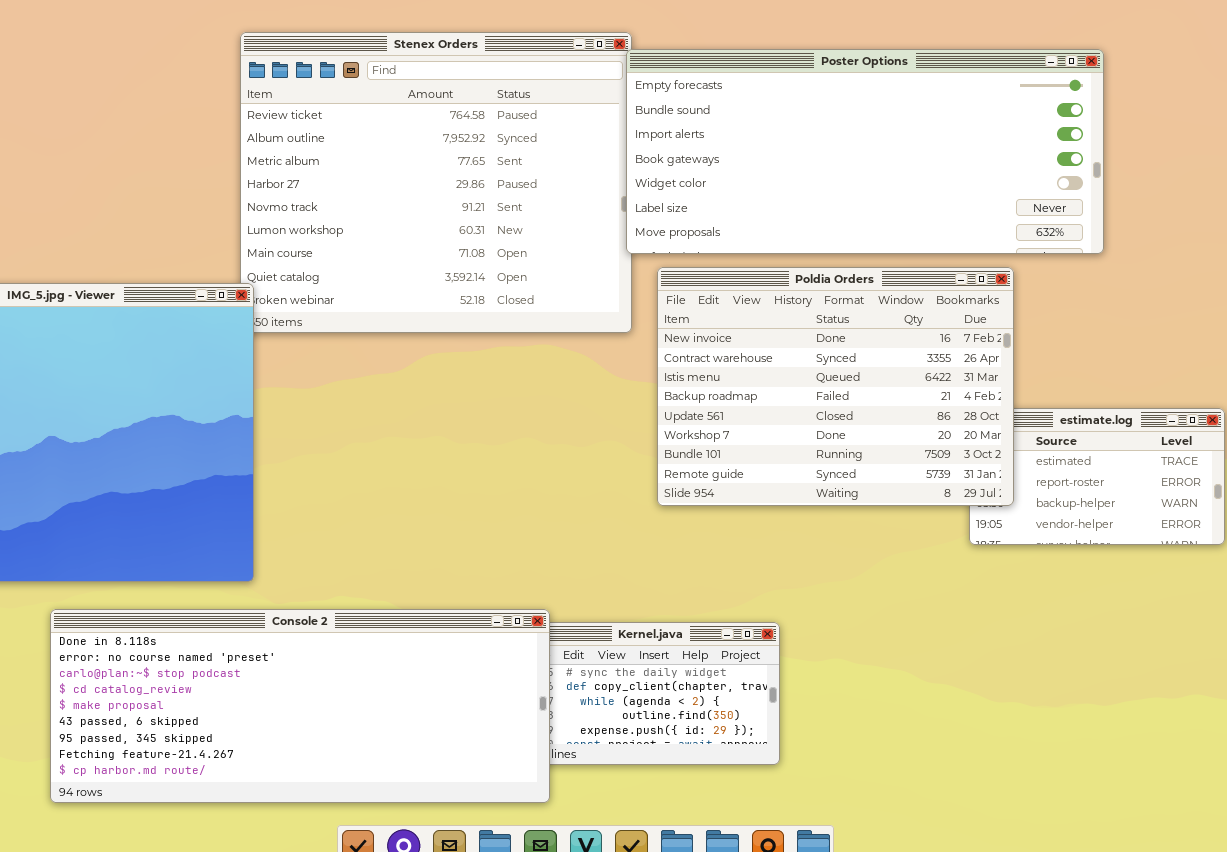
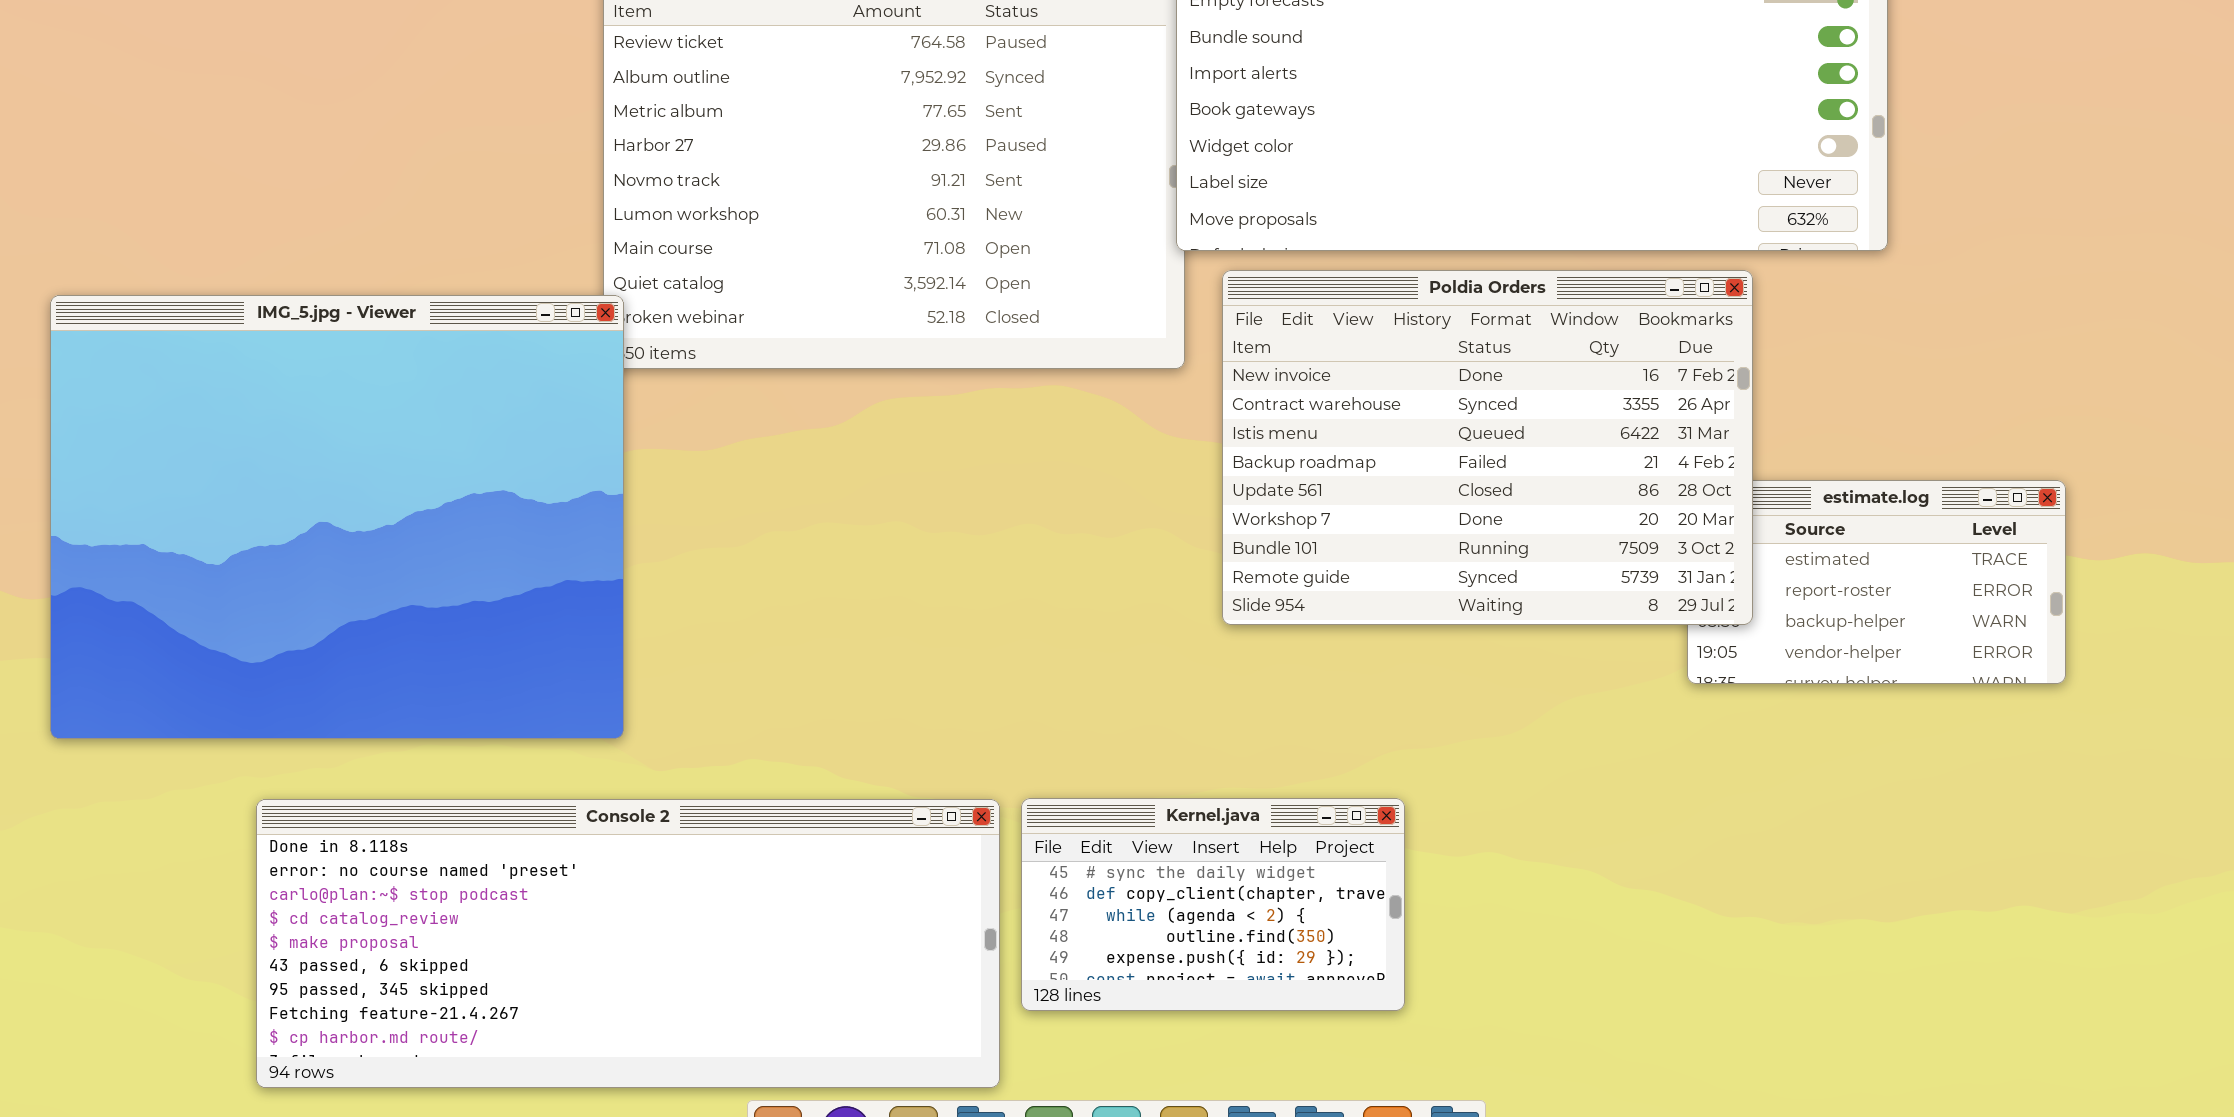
Console 2: [50,609,550,803] -> [256,799,1000,1088], moved

